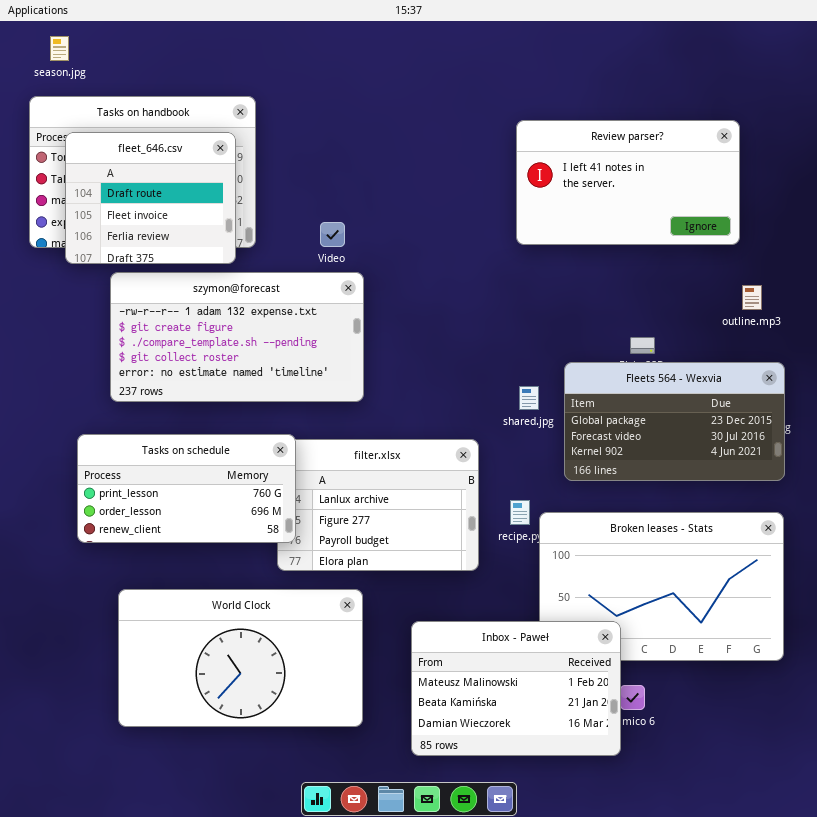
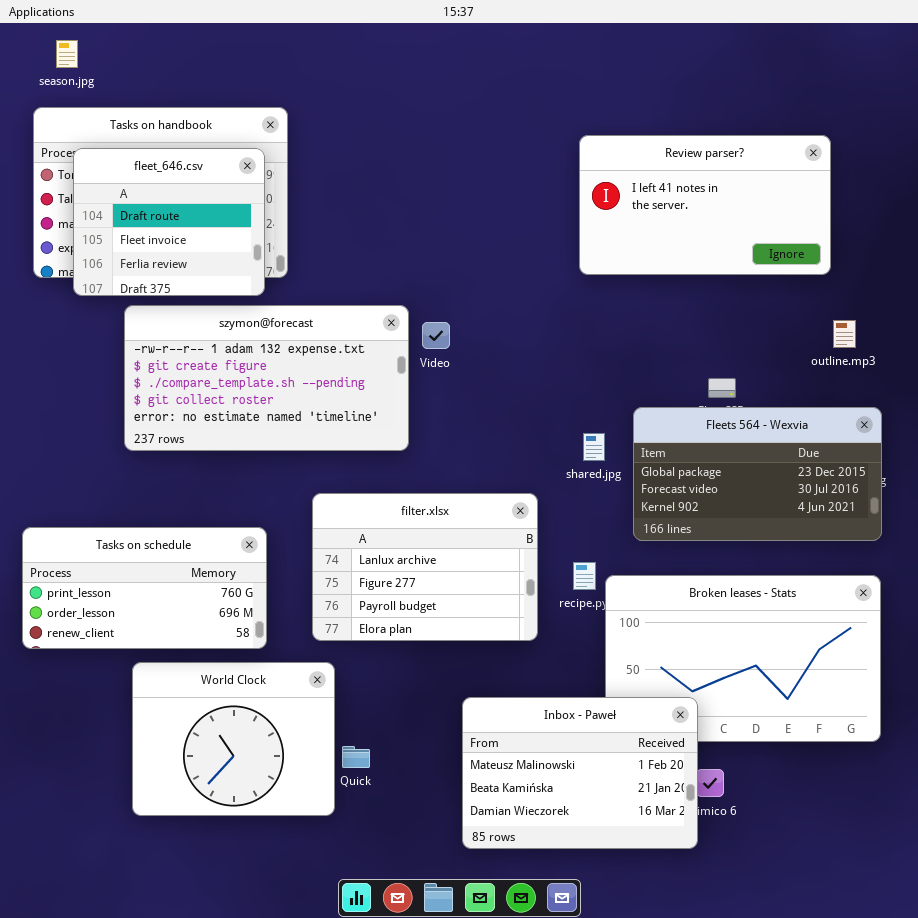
Video: [320,222,345,247] -> [422,322,450,349], moved
Tasks on schedule: [77,434,296,543] -> [22,527,267,649], moved
World Clock: [118,589,363,727] -> [132,662,335,816], resized

